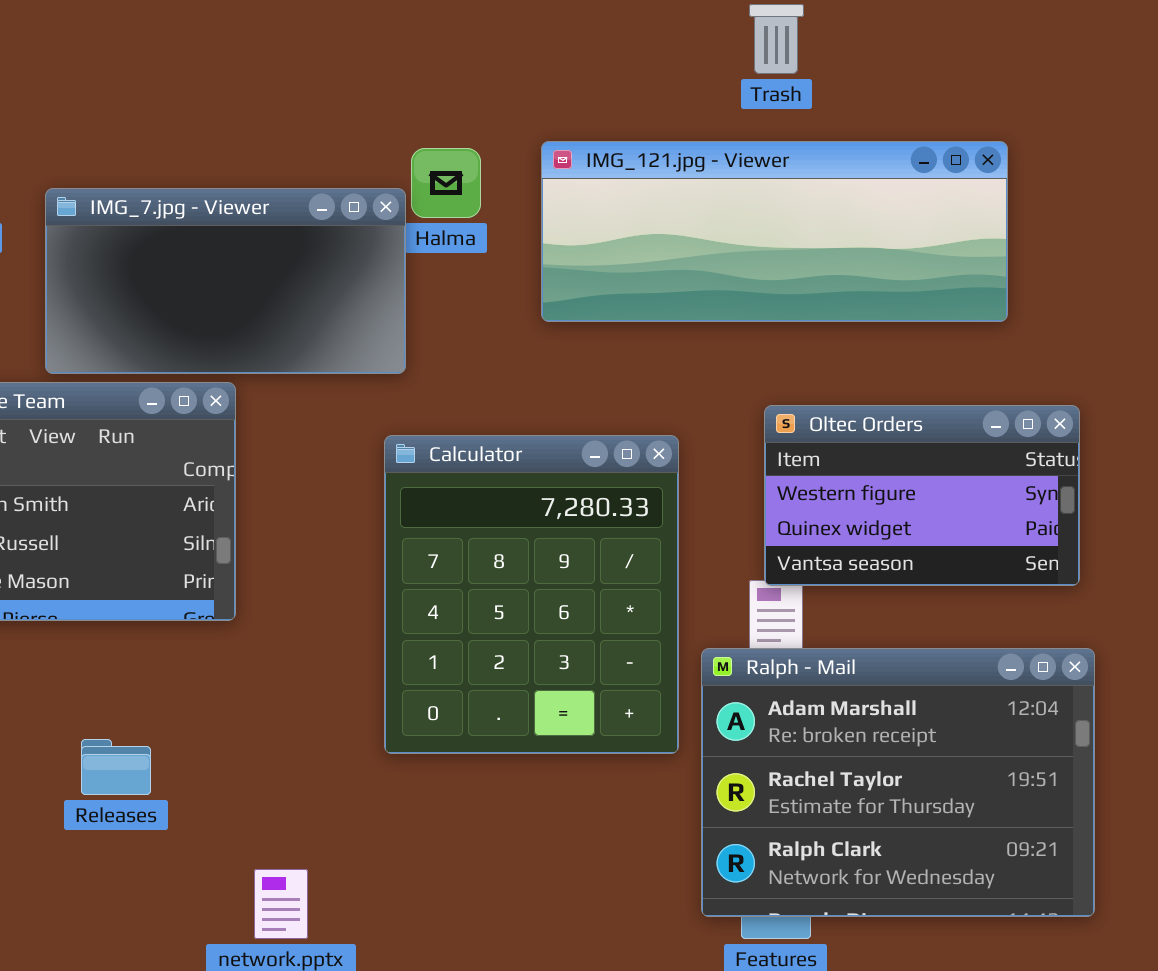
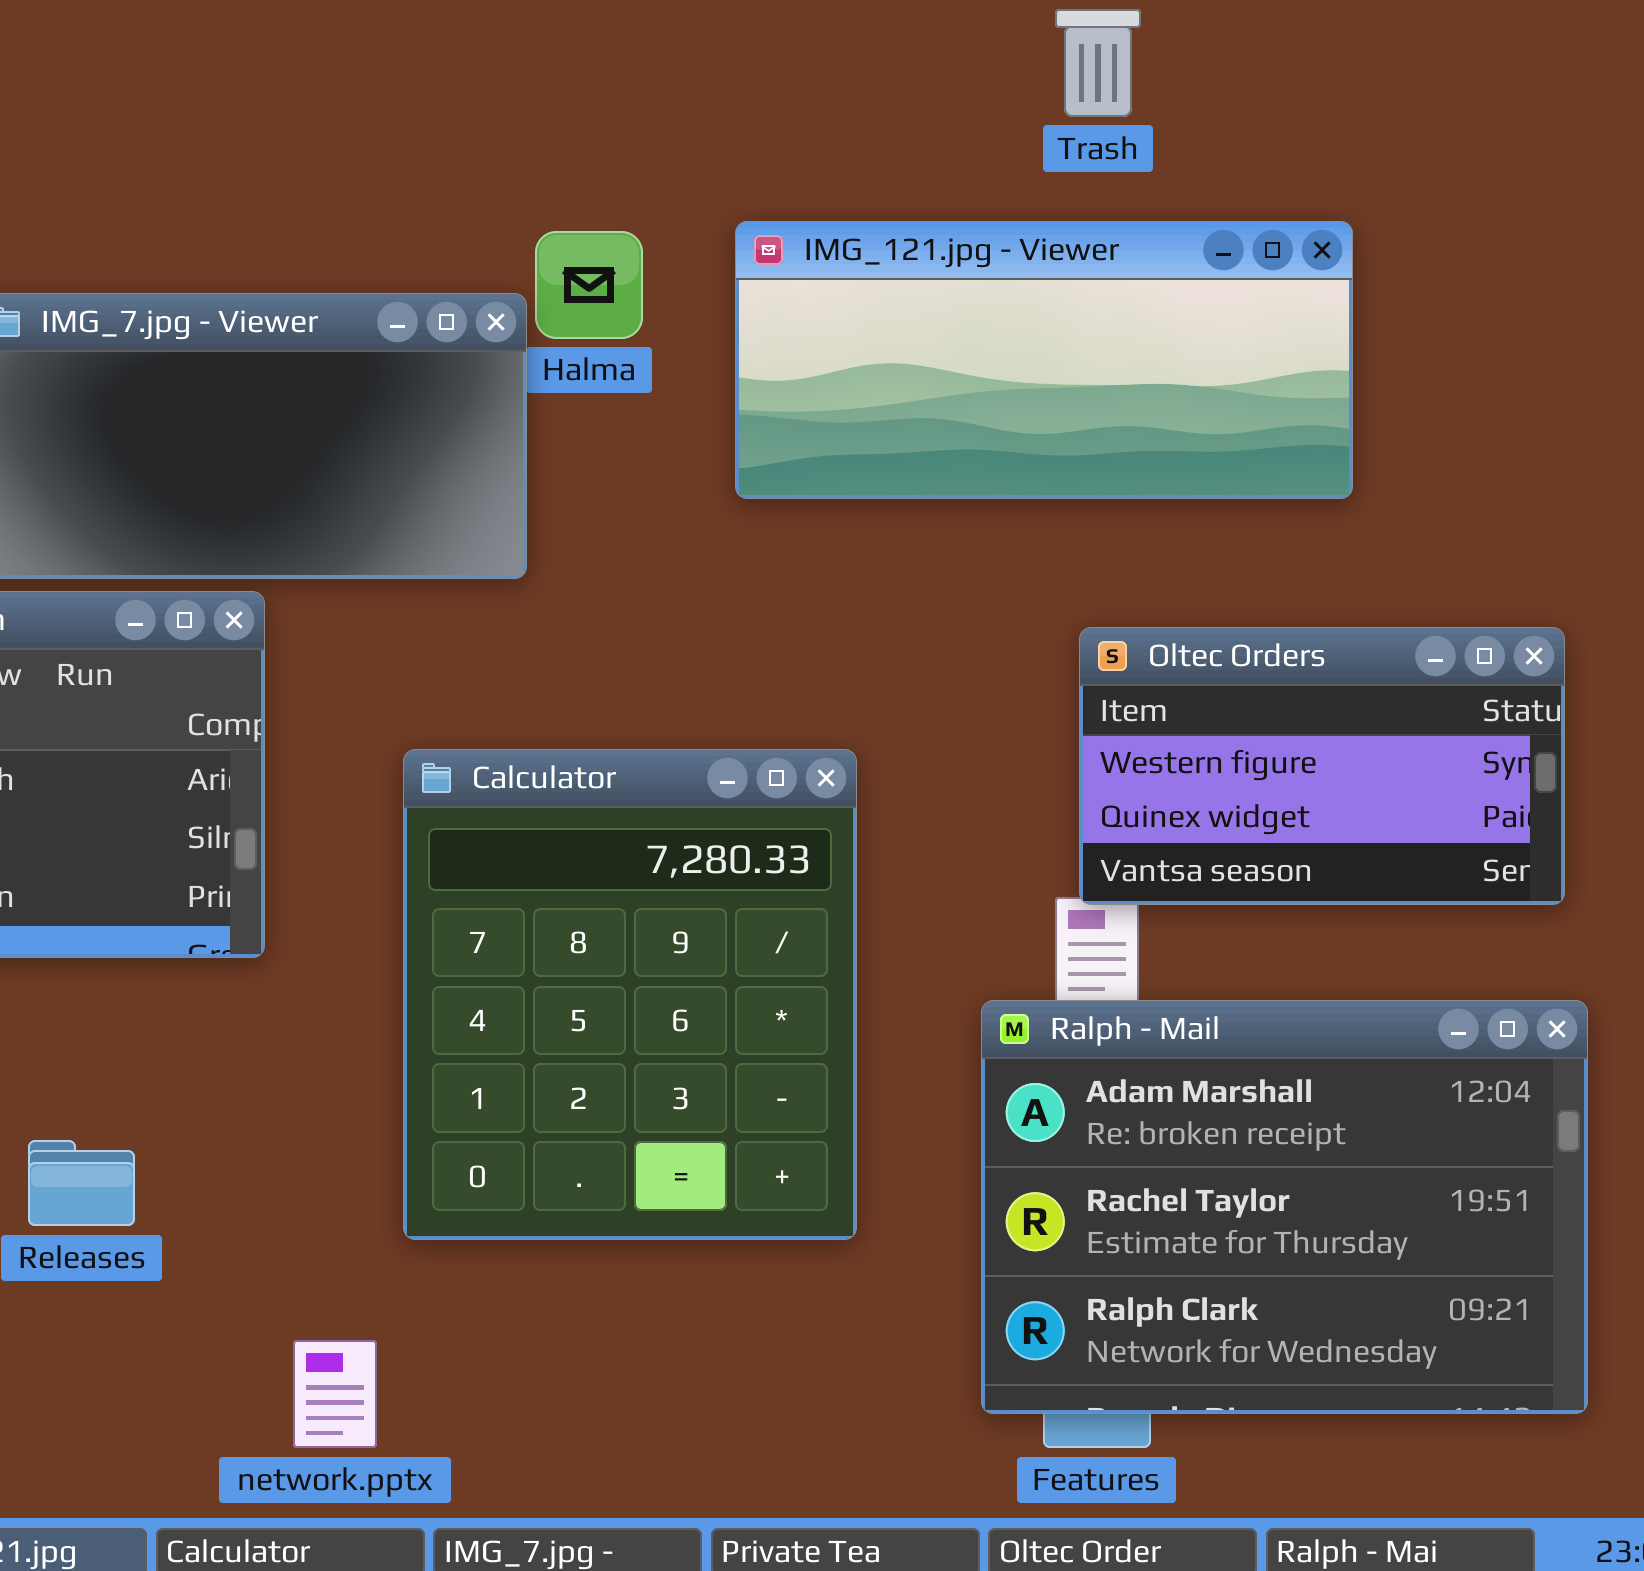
IMG_121.jpg - Viewer: [541,141,1008,322] -> [735,221,1353,499], resized
Calculator: [384,435,679,754] -> [403,749,857,1240], moved

